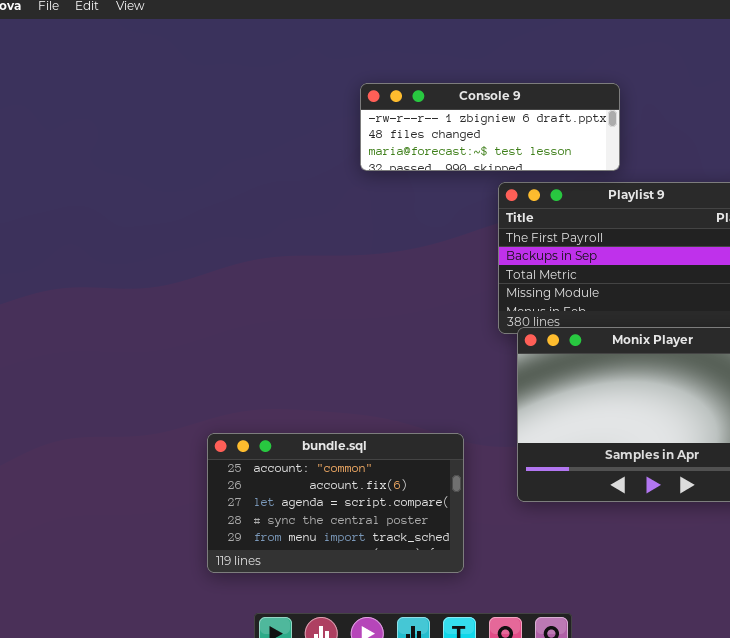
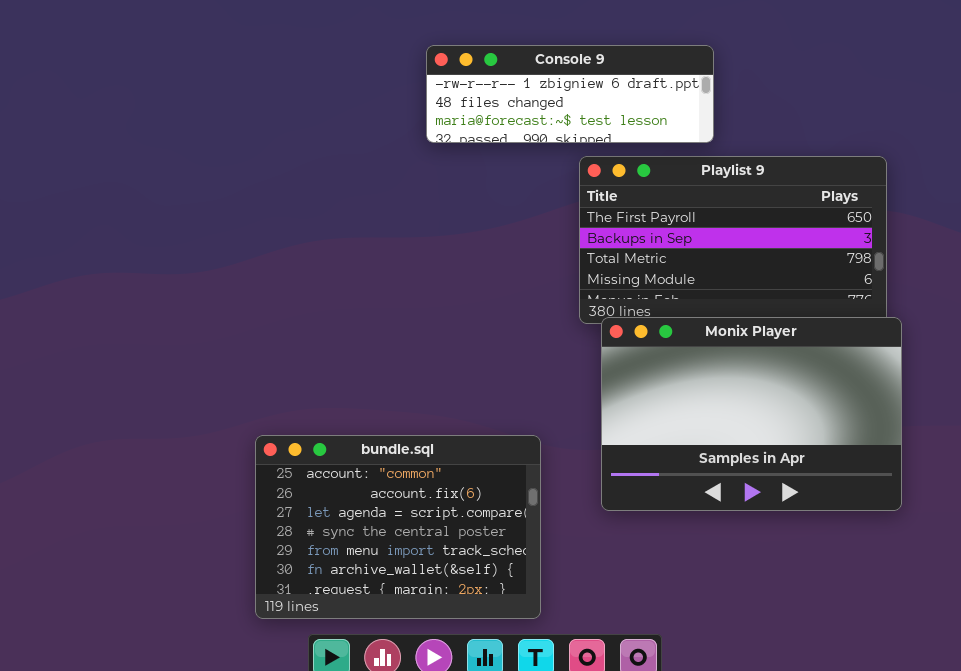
bundle.sql: [207,433,464,573] -> [255,435,541,619], resized

